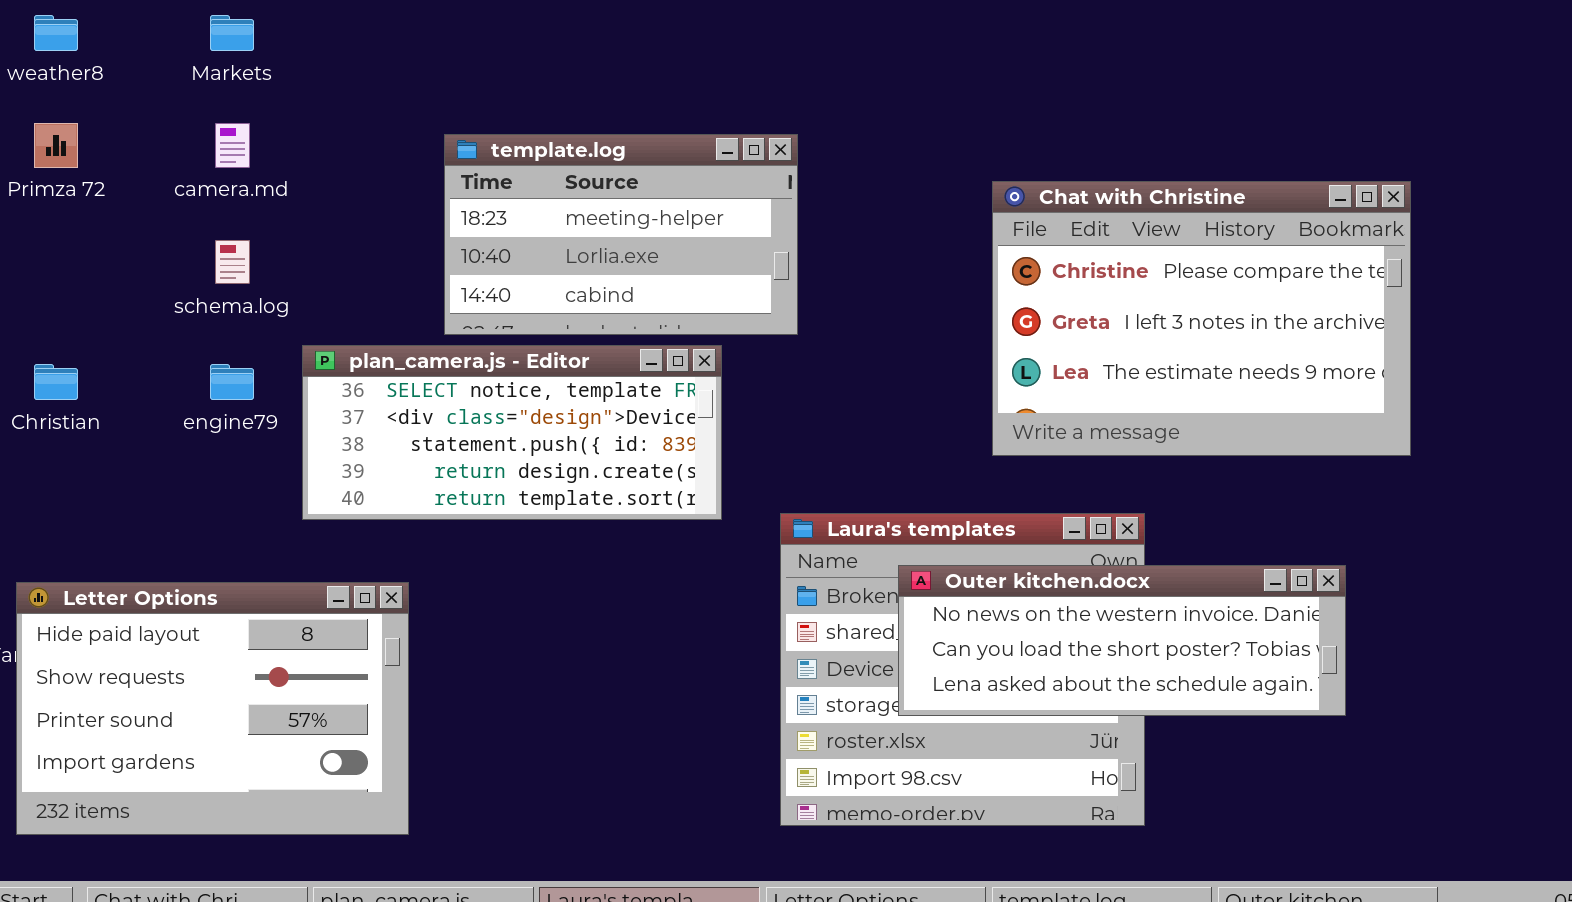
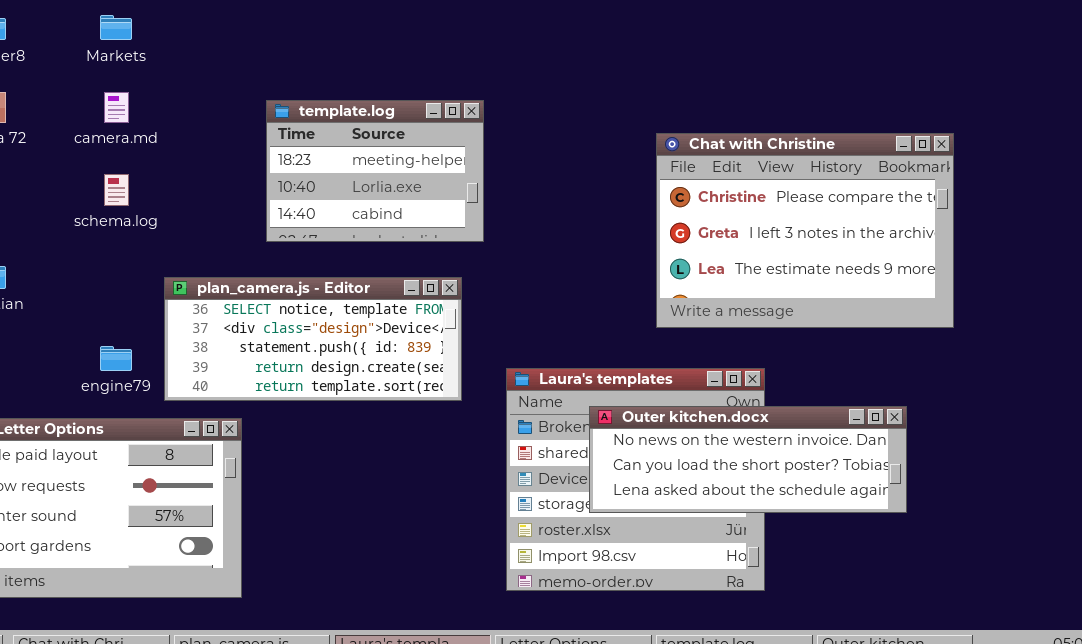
template.log: [444,134,798,335] -> [266,100,484,242], resized
plan_camera.js - Editor: [302,345,722,520] -> [164,277,462,401], moved
engine79: [210,364,254,400] -> [100,346,132,371], moved

